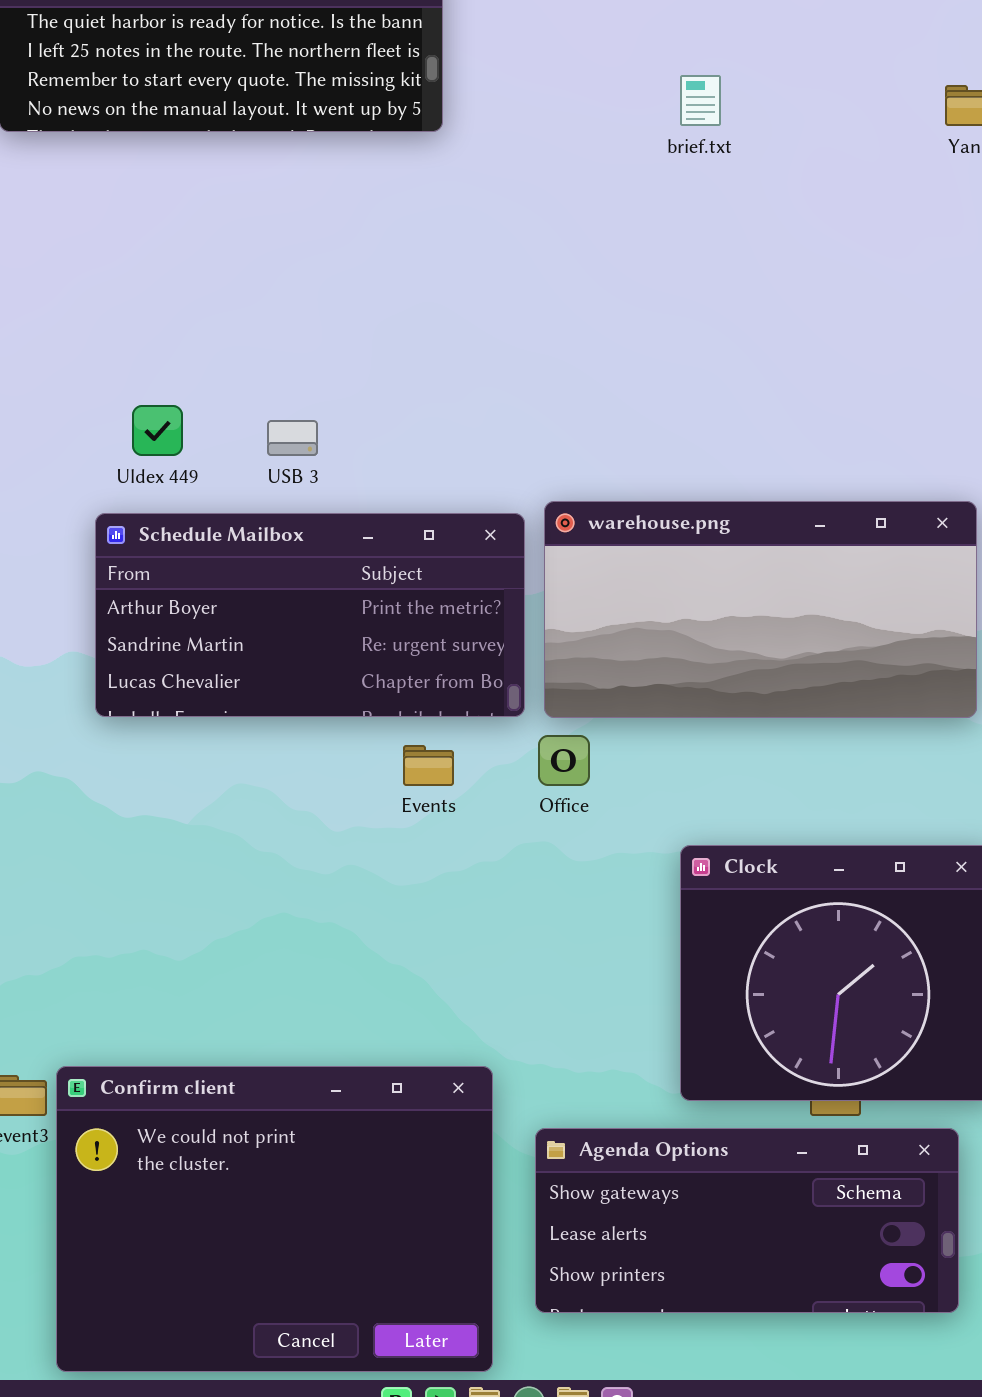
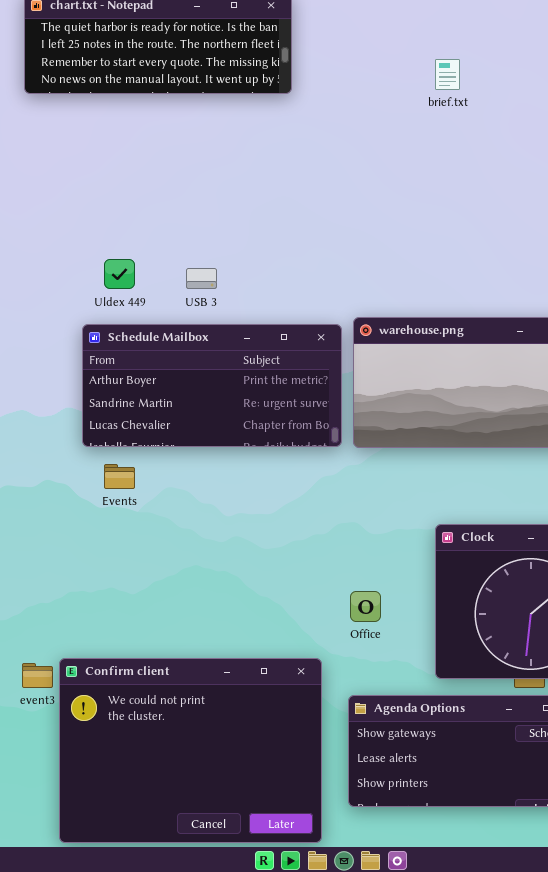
Office: [538,735,590,786] -> [350,591,381,622], moved
Events: [403,745,454,786] -> [104,464,135,489], moved

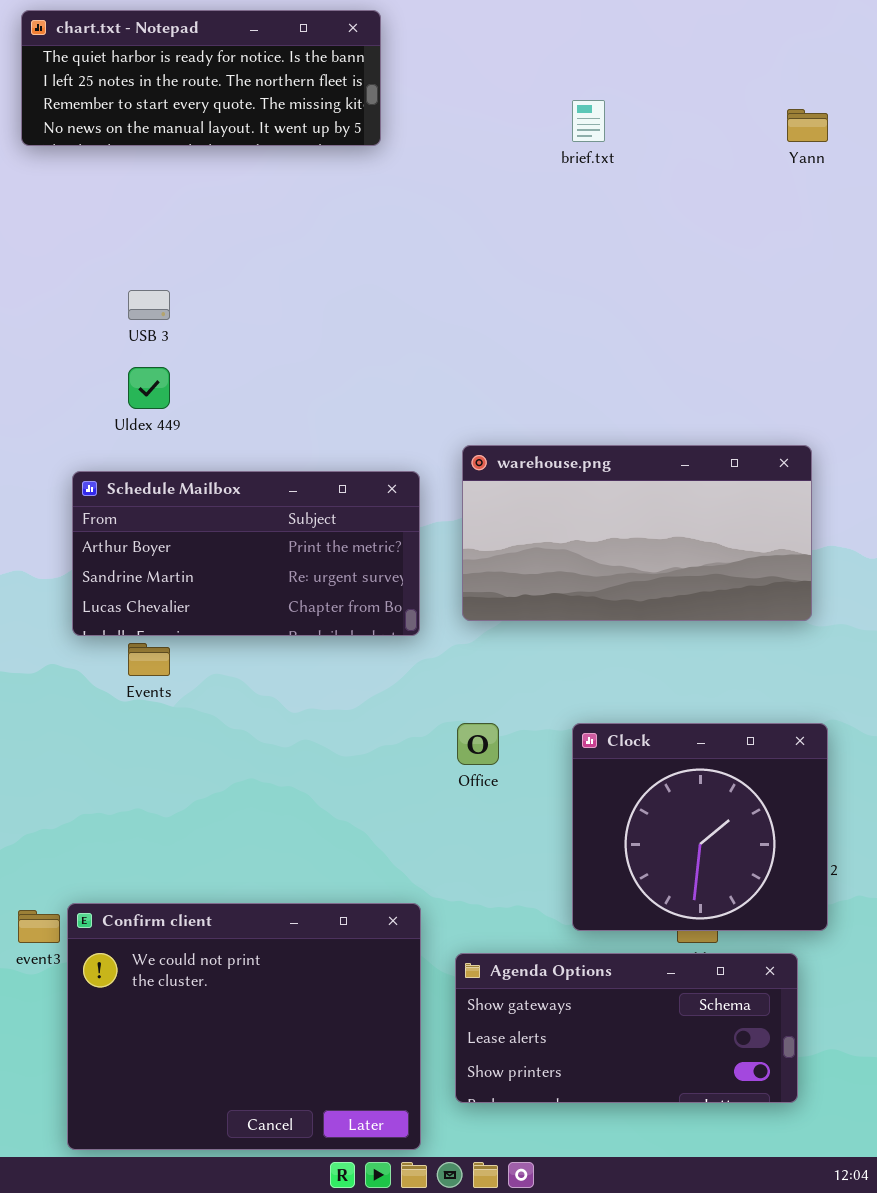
USB 3: [186,268,217,289] -> [128,290,170,320], moved
Schedule Mailbox: [82,324,342,447] -> [72,471,420,636], moved
Office: [350,591,381,622] -> [457,723,499,765], moved

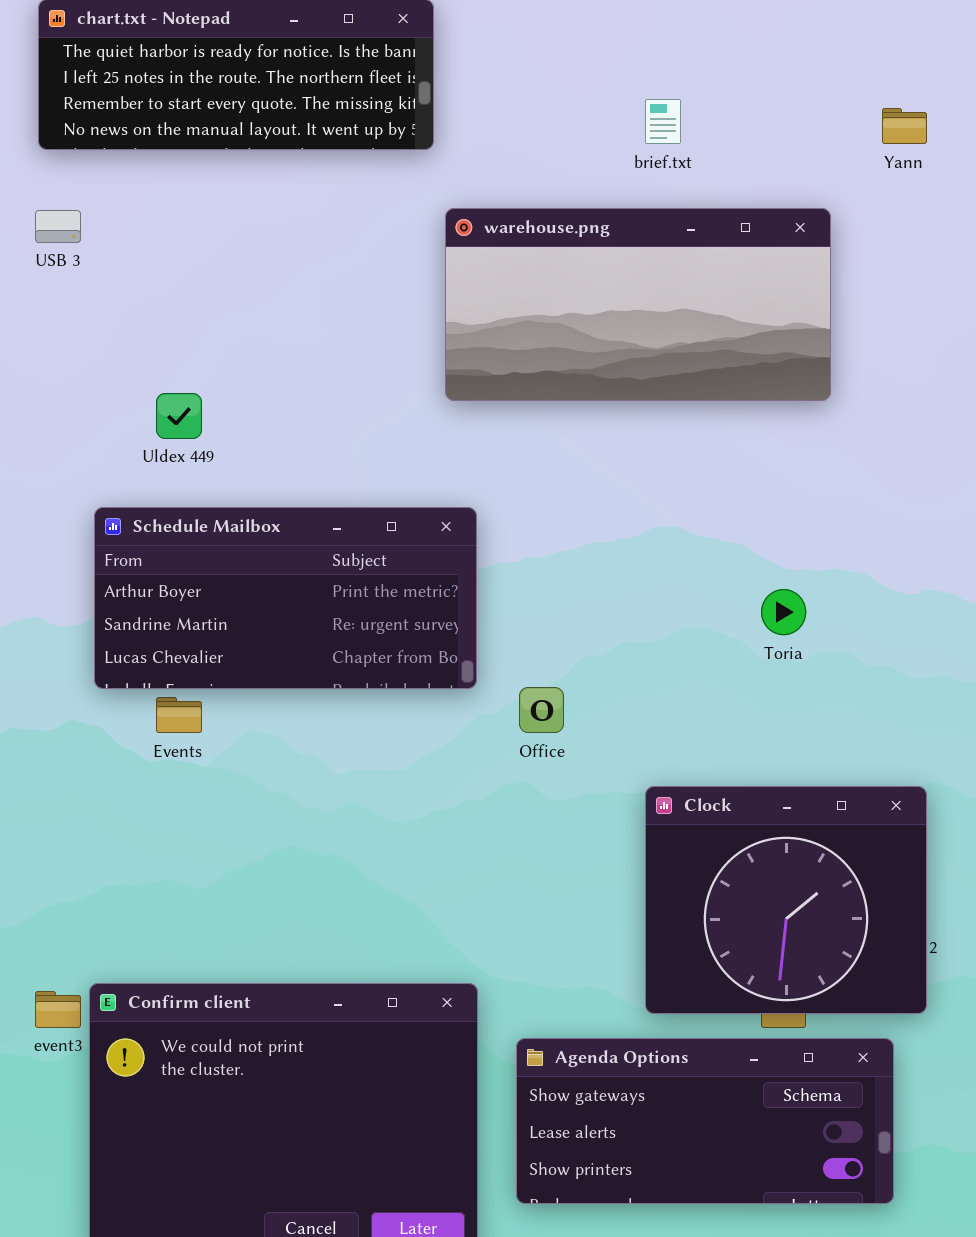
USB 3: [128,290,170,320] -> [35,210,81,243], moved
warehouse.png: [462,445,812,621] -> [445,208,831,401], moved
Office: [457,723,499,765] -> [519,687,564,733], moved

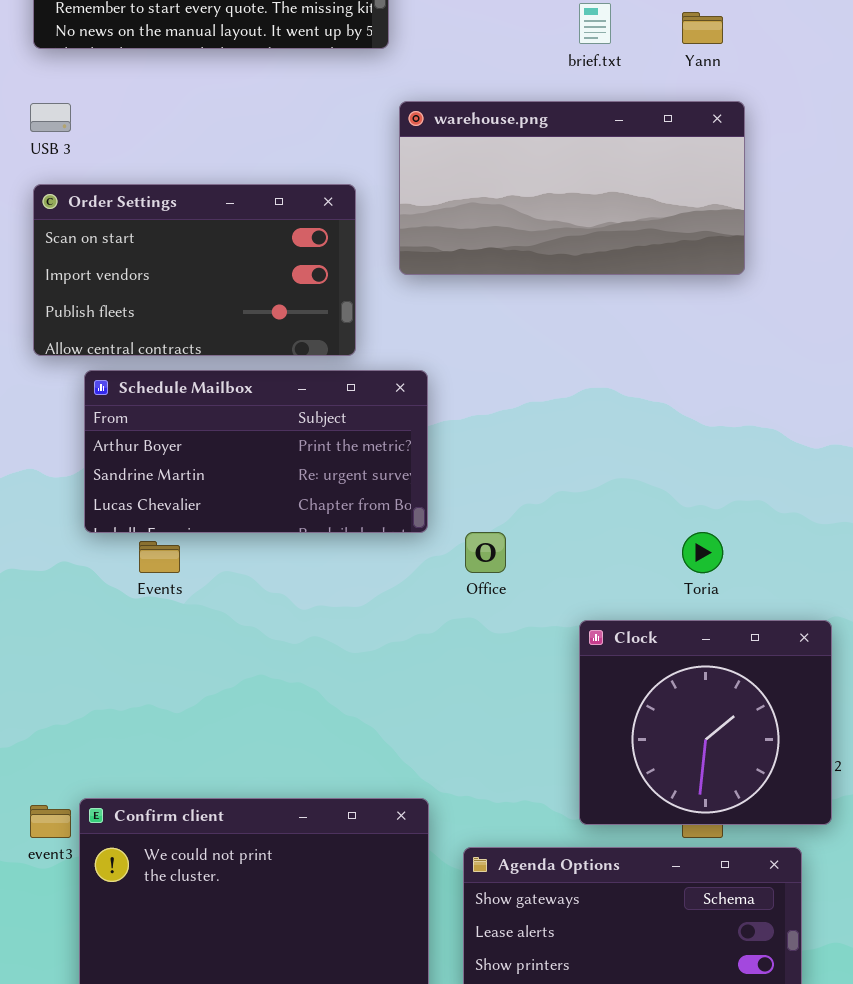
Yann: [882,108,927,144] -> [682,12,723,44], moved
Order Settings: none -> [33,184,356,356], opened
Toria: [761,589,806,635] -> [682,532,723,573], moved

